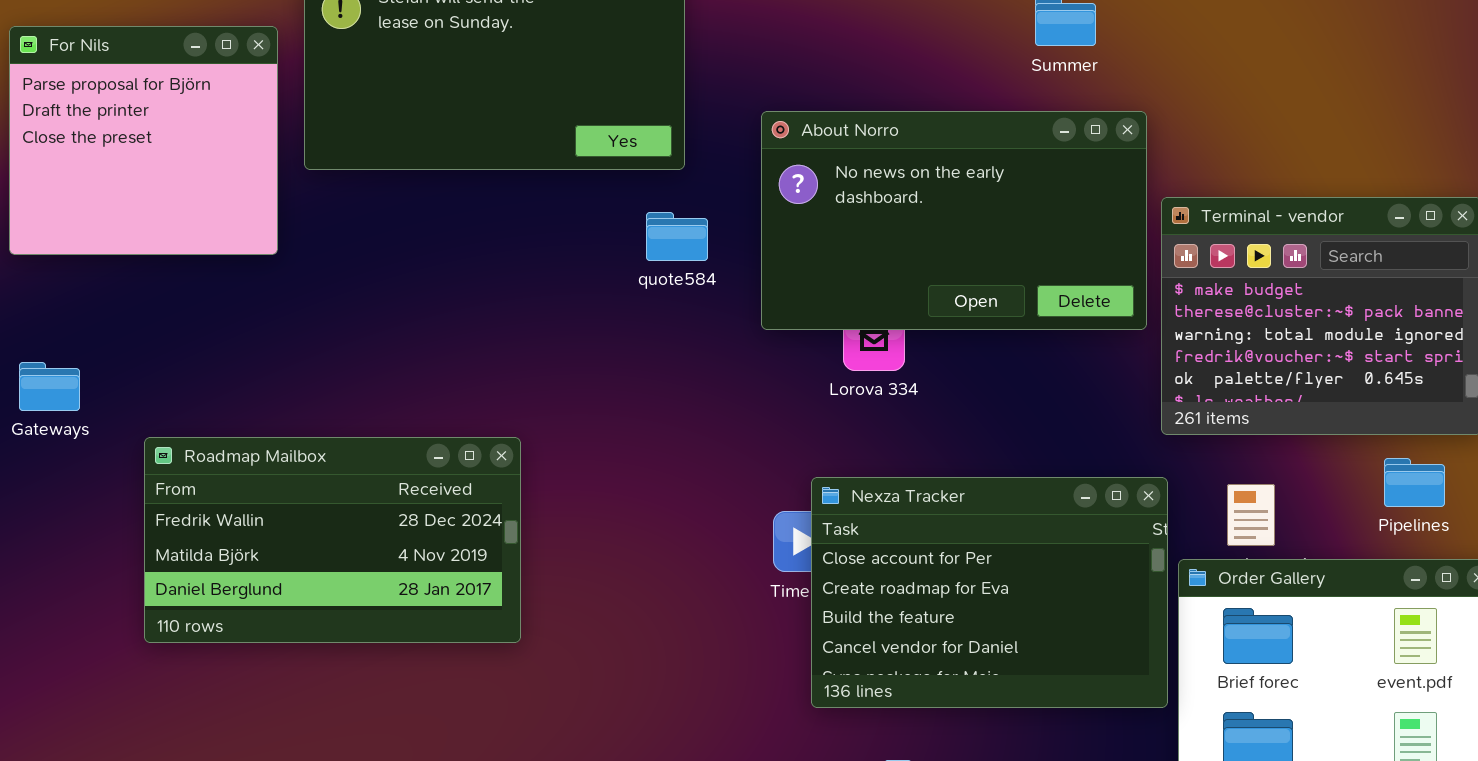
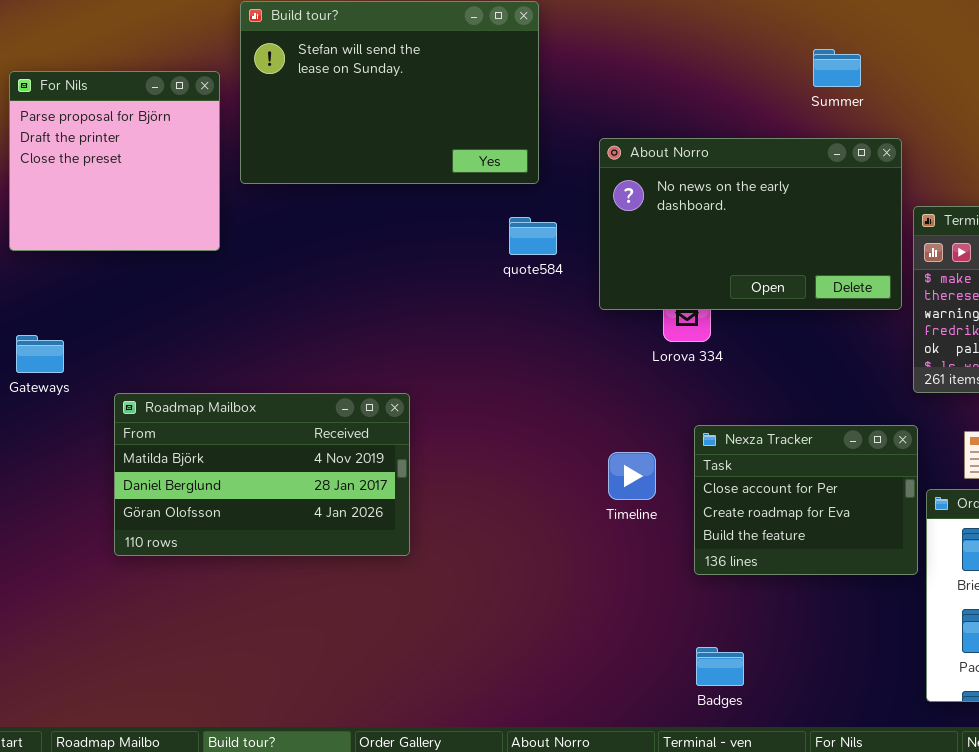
Roadmap Mailbox: [144,437,521,643] -> [114,393,410,556], scrolled down 1 row
Nexza Tracker: [811,477,1168,708] -> [694,425,918,575], resized

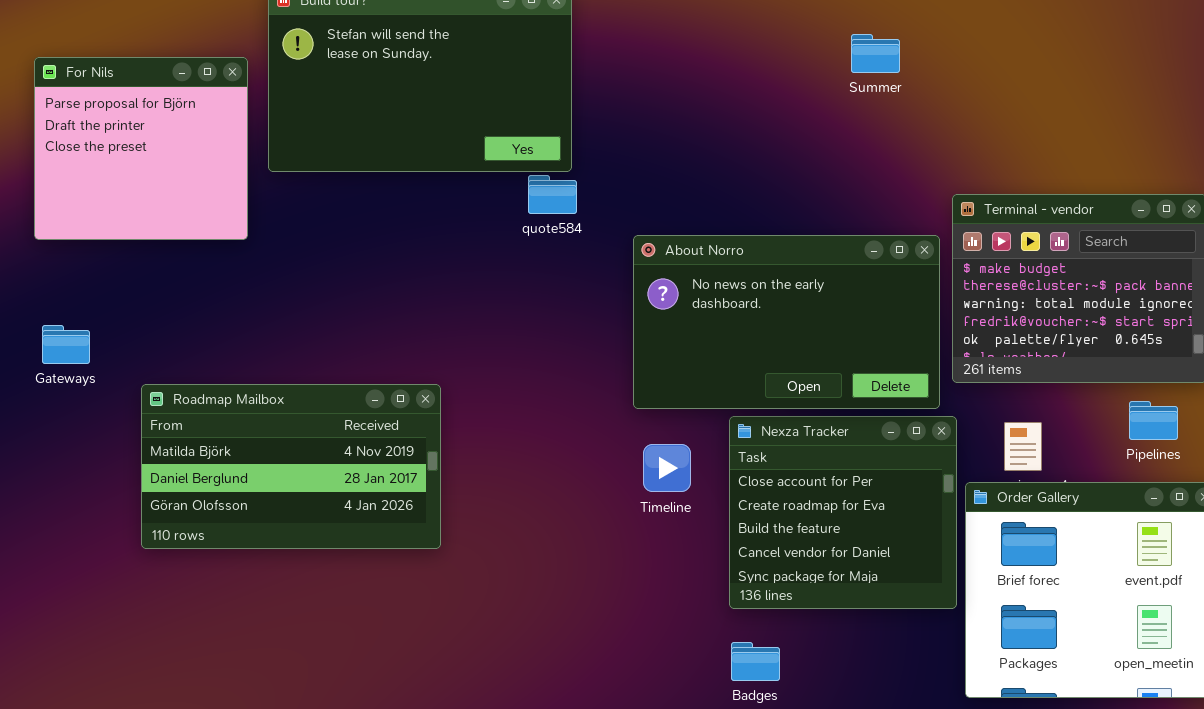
About Norro: [599,138,902,310] -> [633,235,940,409], moved
quote584: [509,217,557,255] -> [528,175,577,214], moved
Nexza Tracker: [694,425,918,575] -> [729,416,957,609], resized

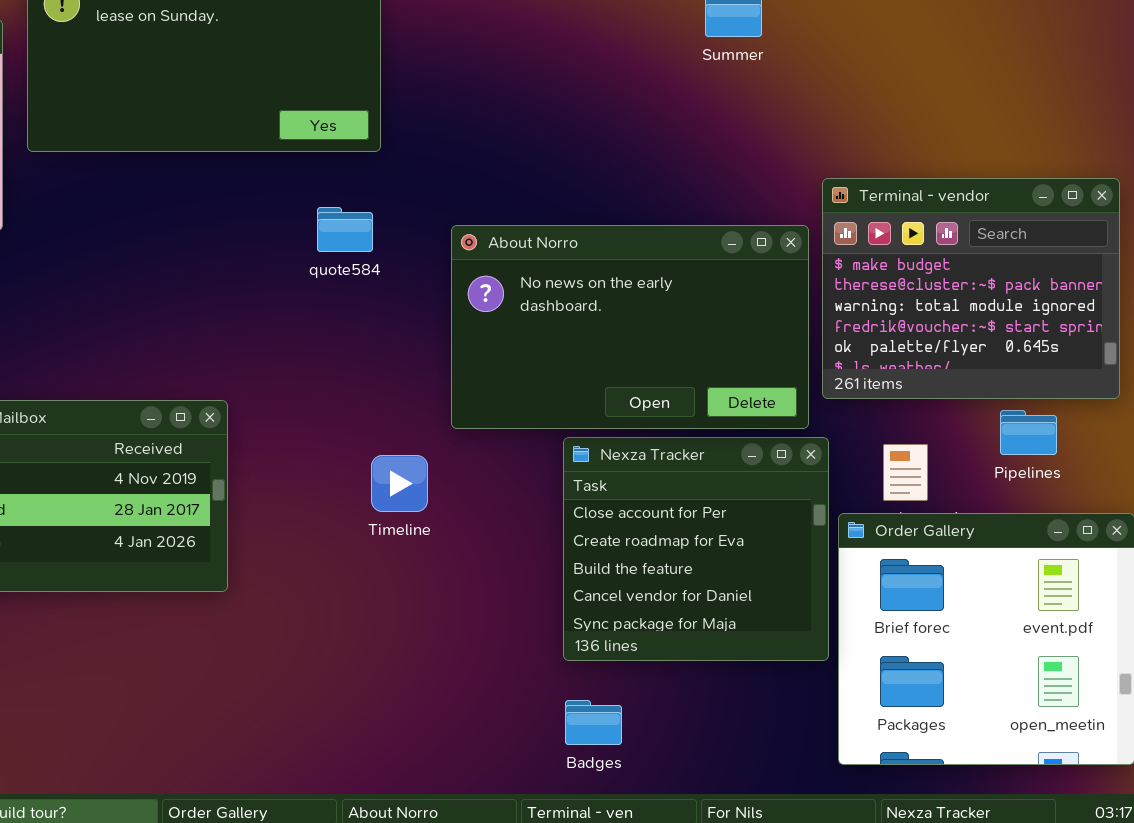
quote584: [528,175,577,214] -> [317,207,373,252], moved
Pipelines: [1129,401,1178,440] -> [1000,410,1057,455], moved
Timeline: [643,444,691,492] -> [371,455,428,512], moved

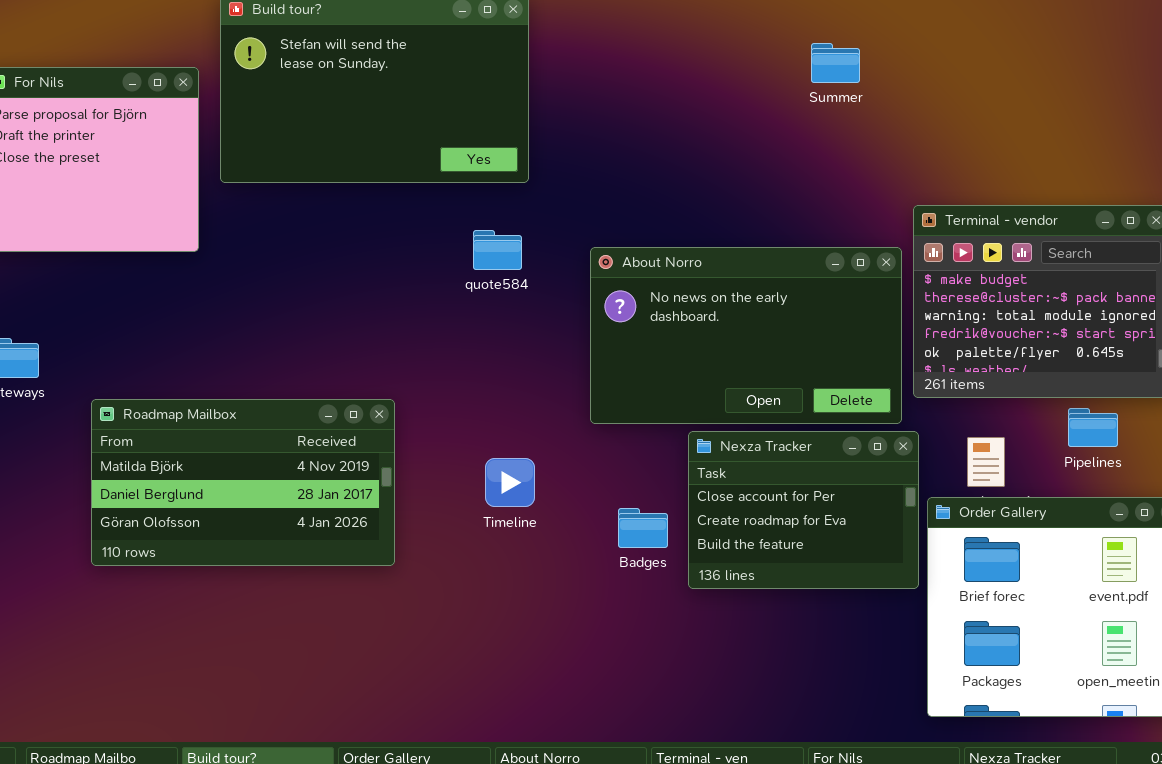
Nexza Tracker: [563,437,829,661] -> [688,431,919,589], resized
Timeline: [371,455,428,512] -> [485,458,535,507], moved
Badges: [565,700,622,745] -> [618,508,668,548], moved

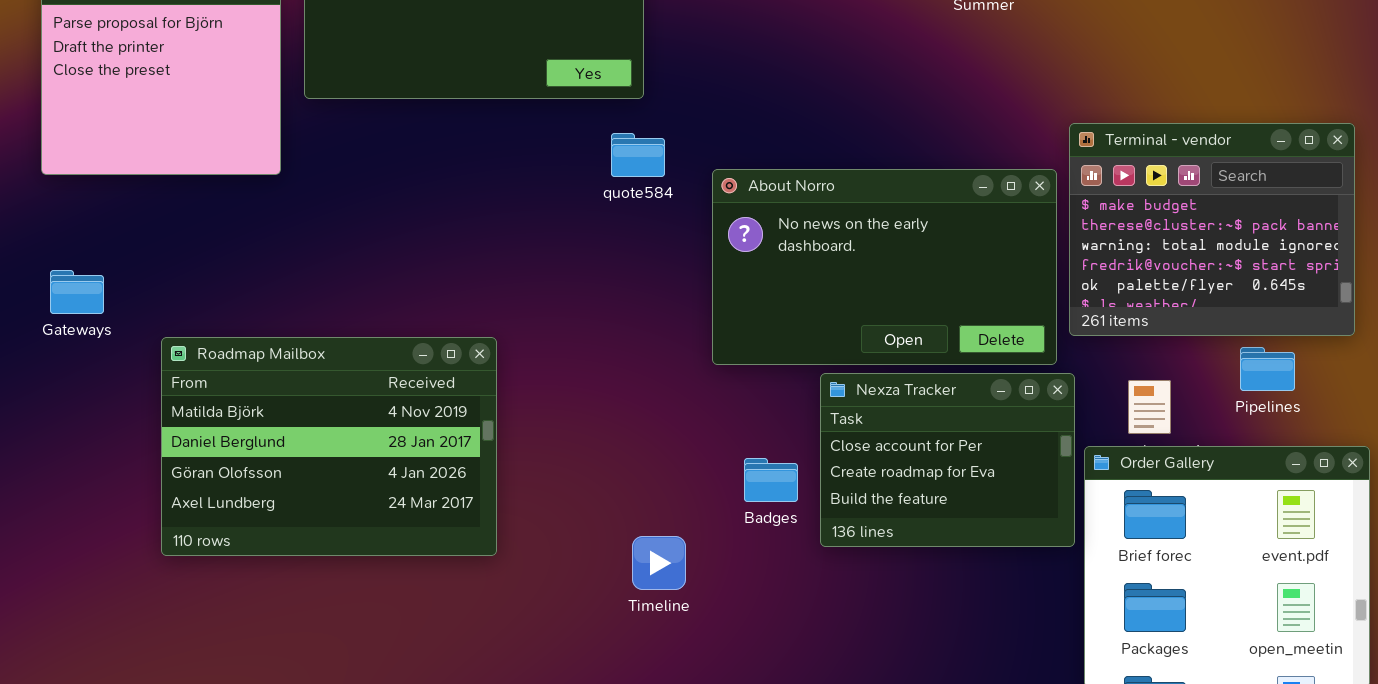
quote584: [473,230,522,270] -> [611,133,665,177], moved
Roadmap Mailbox: [91,399,395,566] -> [161,337,497,556], resized
Timeline: [485,458,535,507] -> [632,536,686,590], moved

